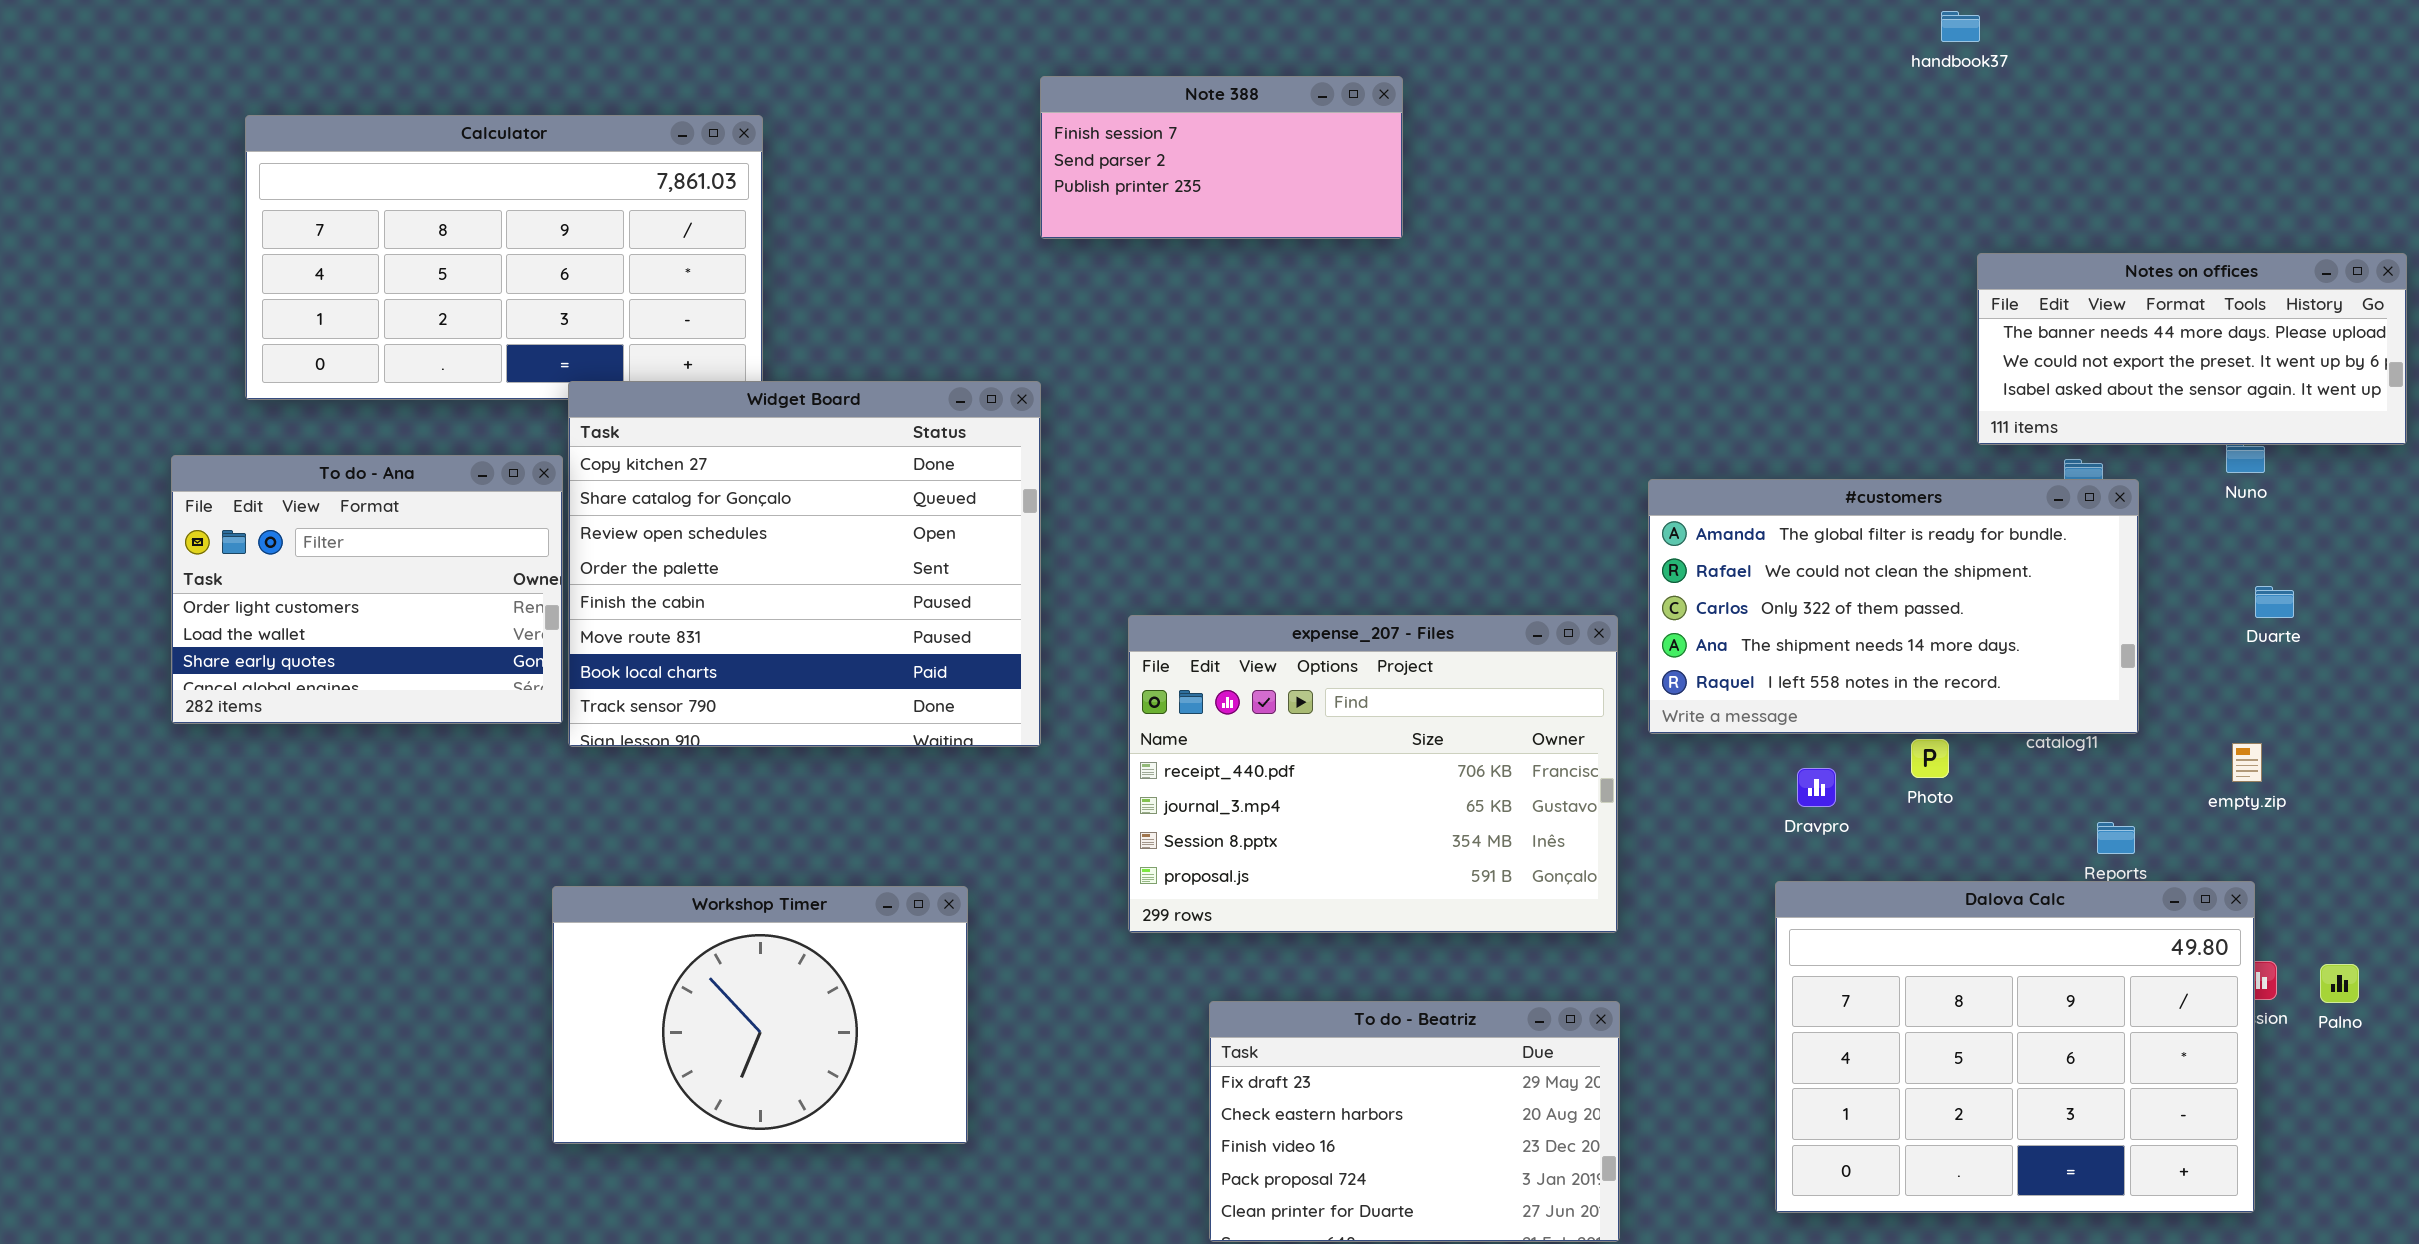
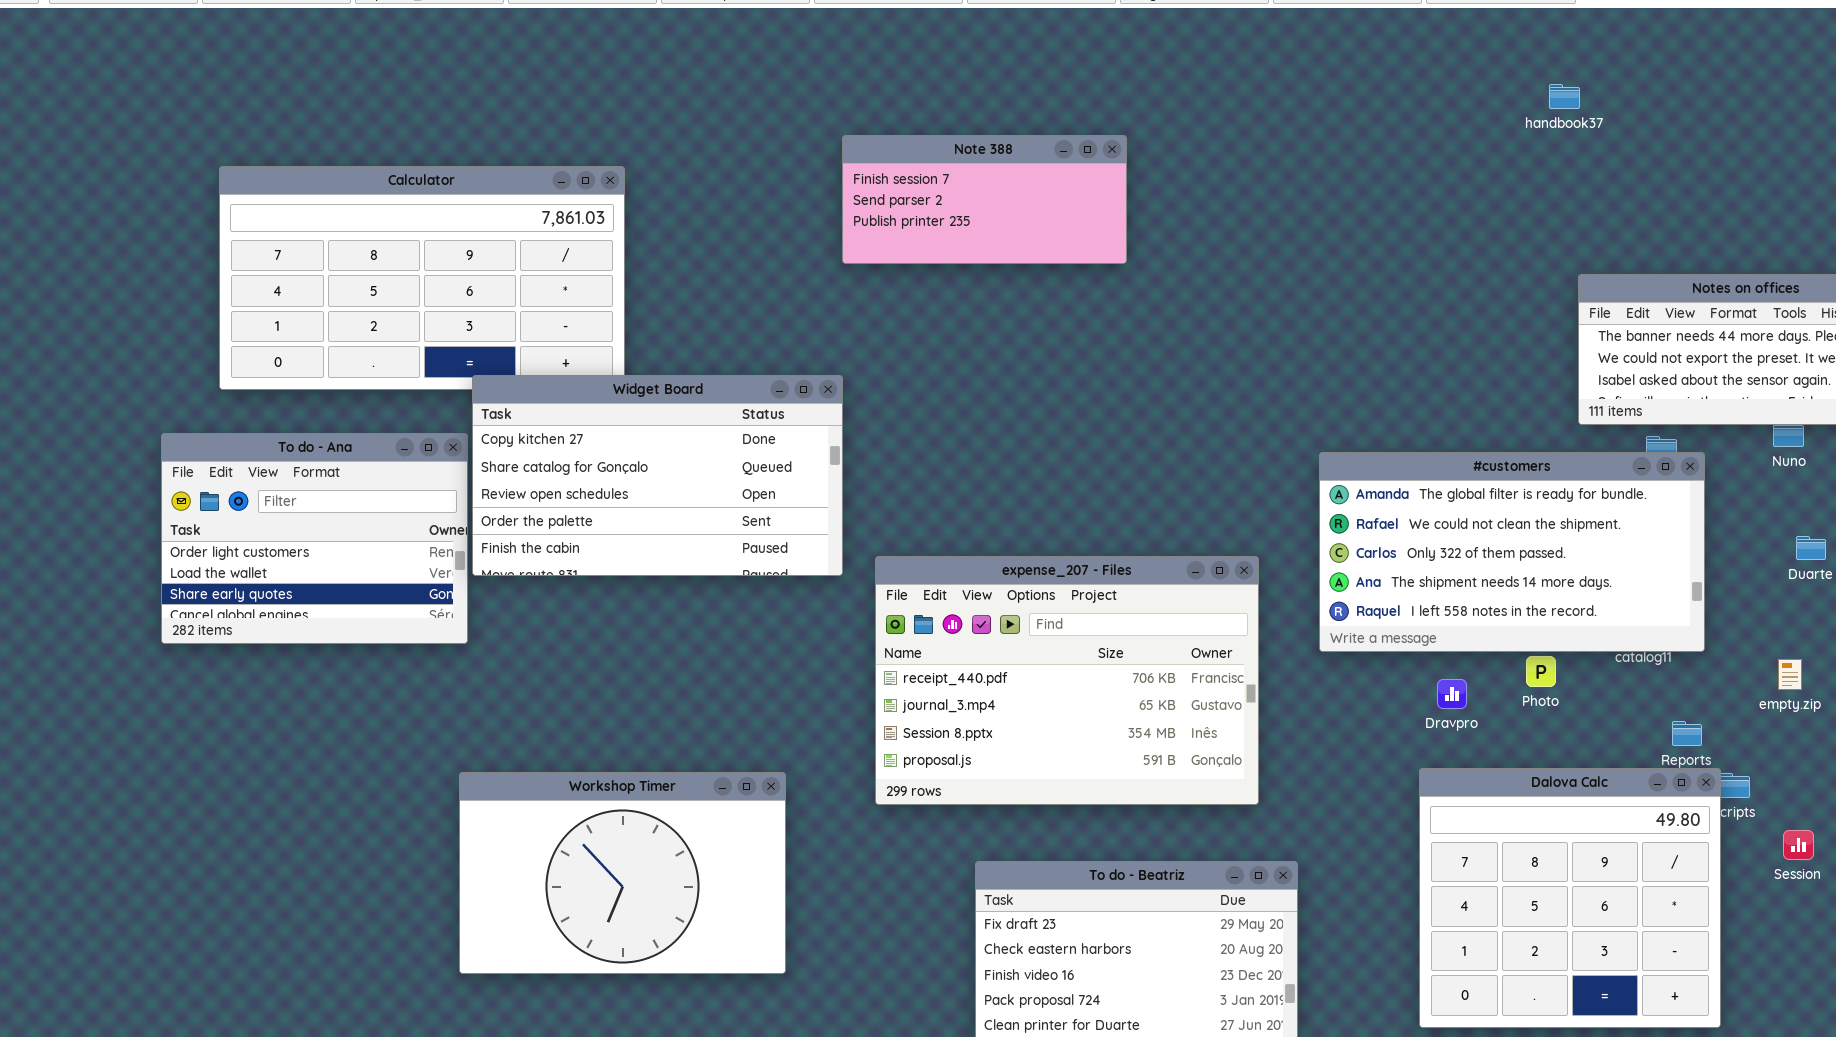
Widget Board: [568,381,1041,747] -> [472,375,843,576], resized
expense_207 - Files: [1128,615,1618,933] -> [875,556,1259,805], moved
Dalova Calc: [1775,881,2255,1213] -> [1419,768,1721,1028], resized

